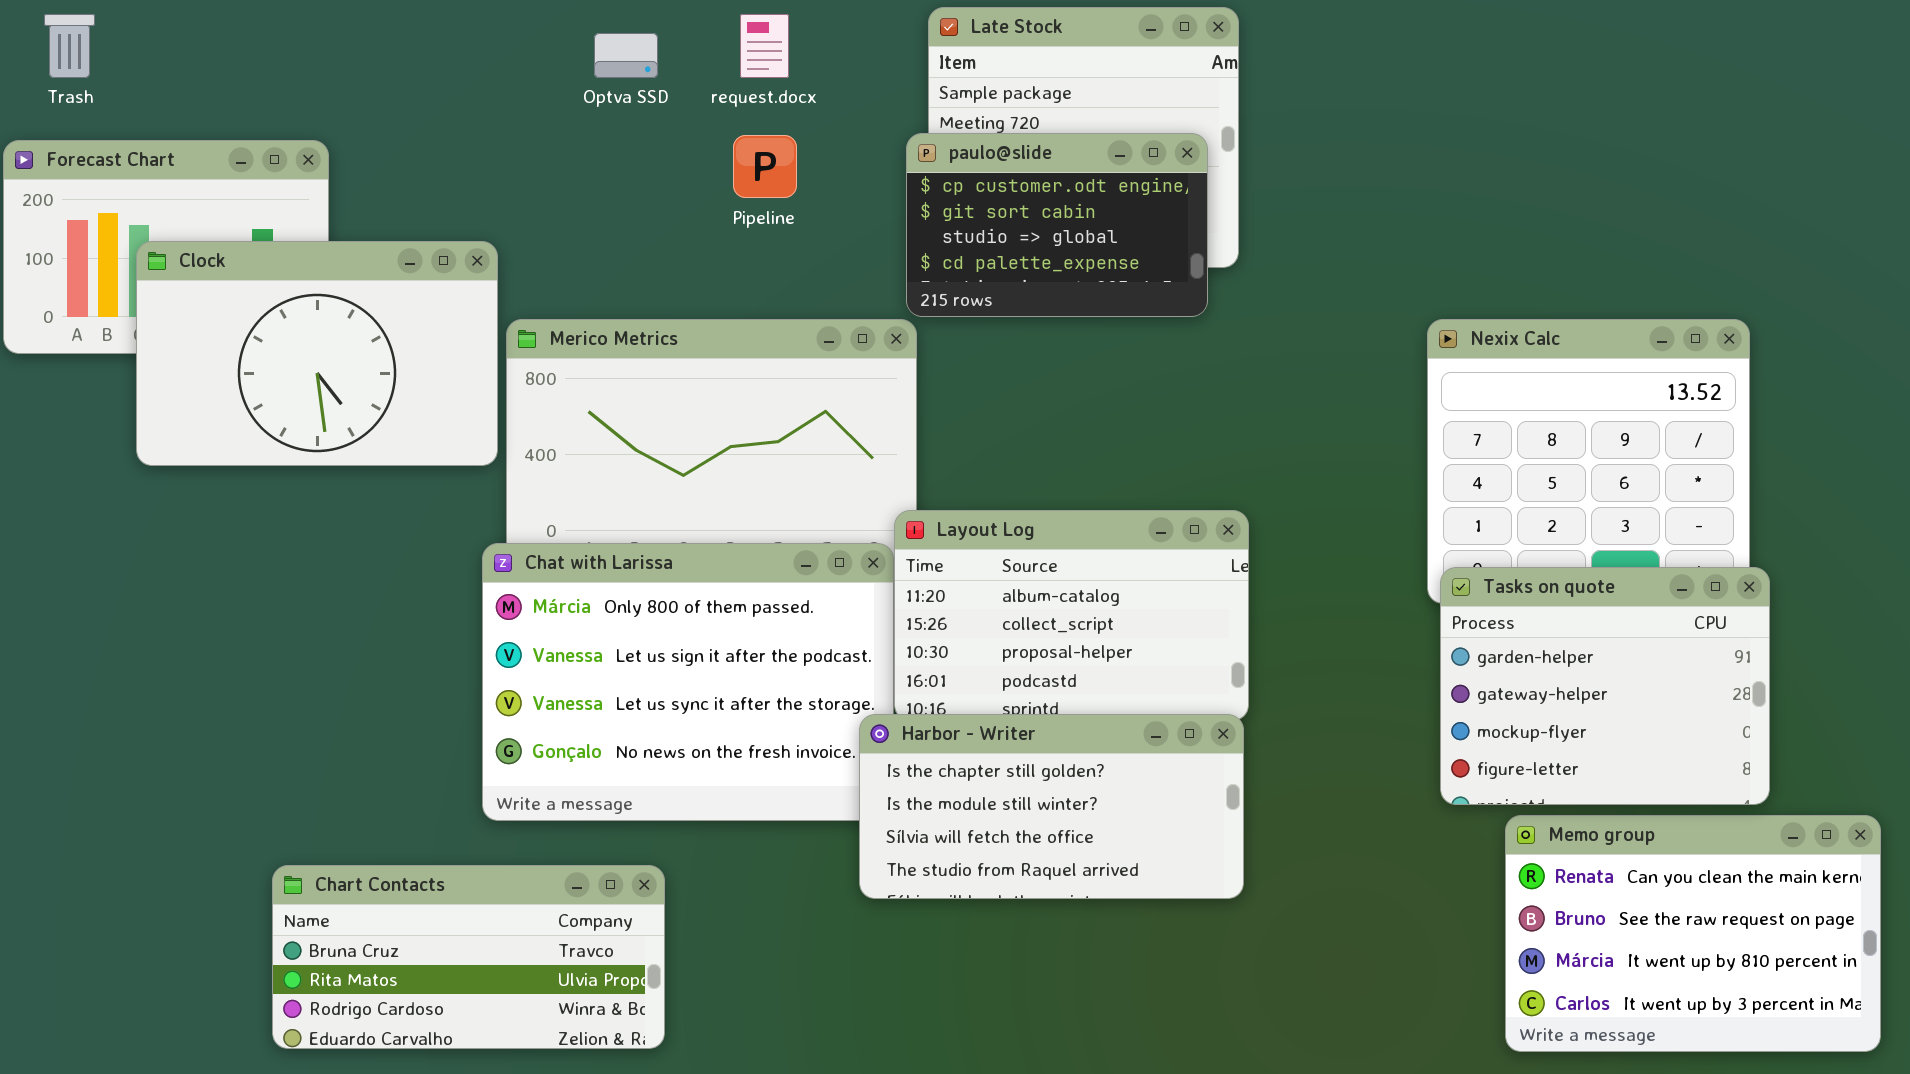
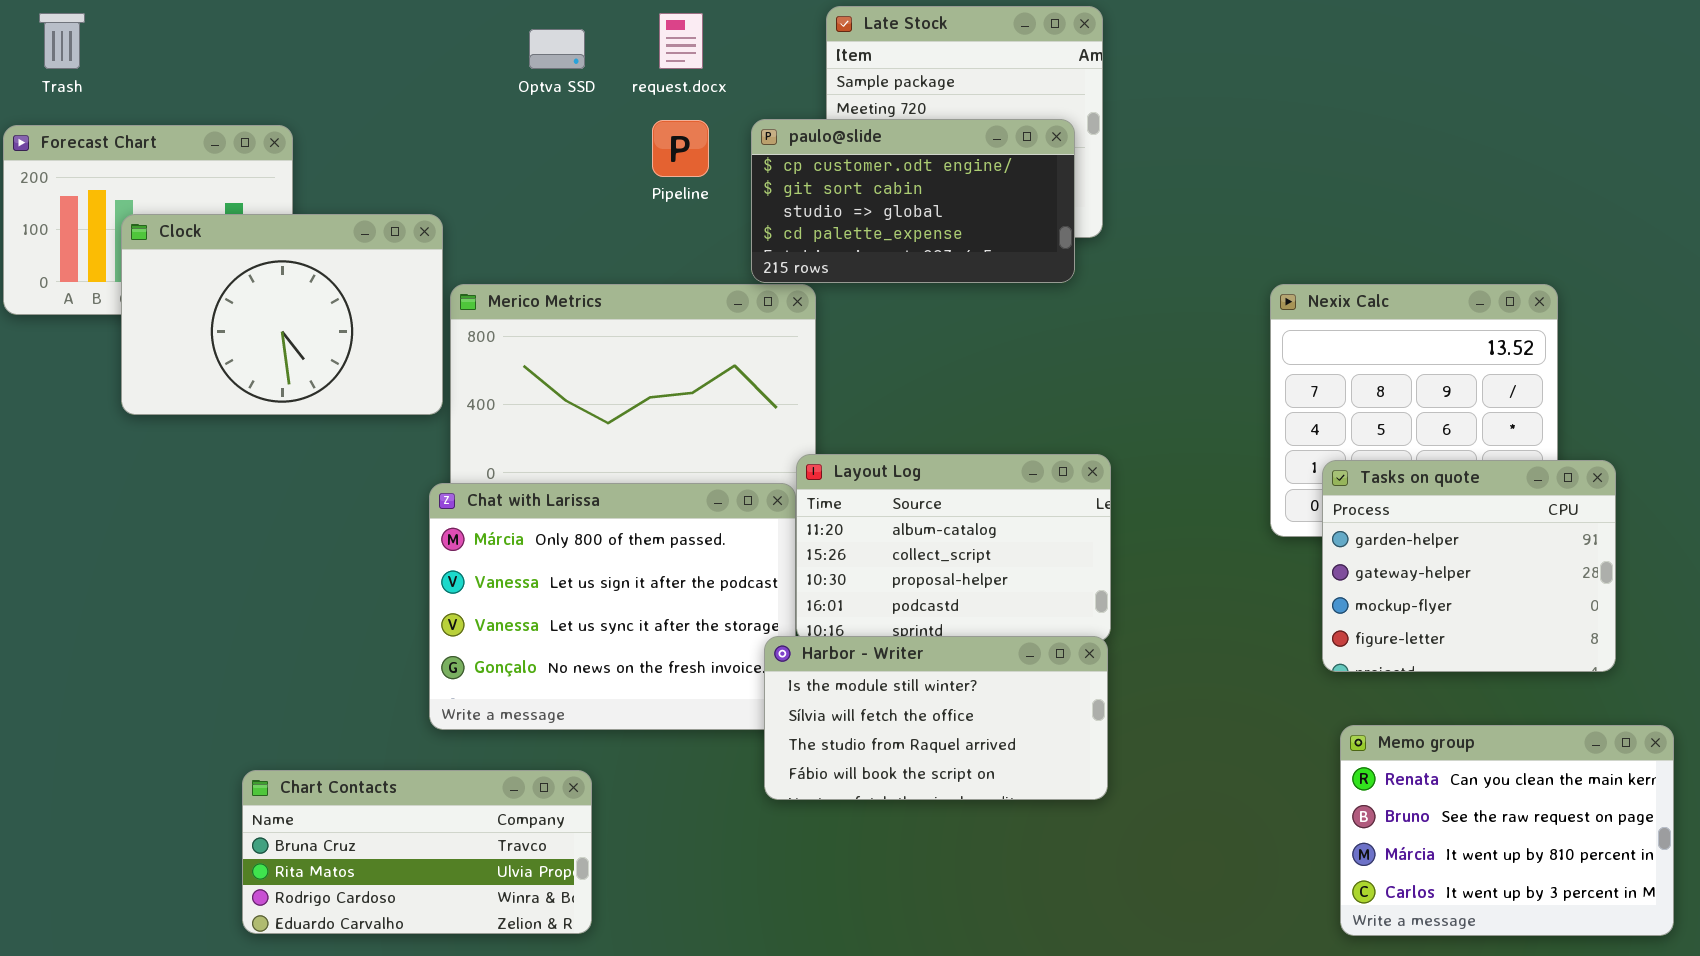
paulo@slide: [906,133,1208,317] -> [751,119,1075,283], resized
Tasks on quote: [1440,567,1770,805] -> [1322,460,1616,672], moved
Harbor - Writer: [859,714,1244,899] -> [764,636,1108,800], scrolled down 1 row

